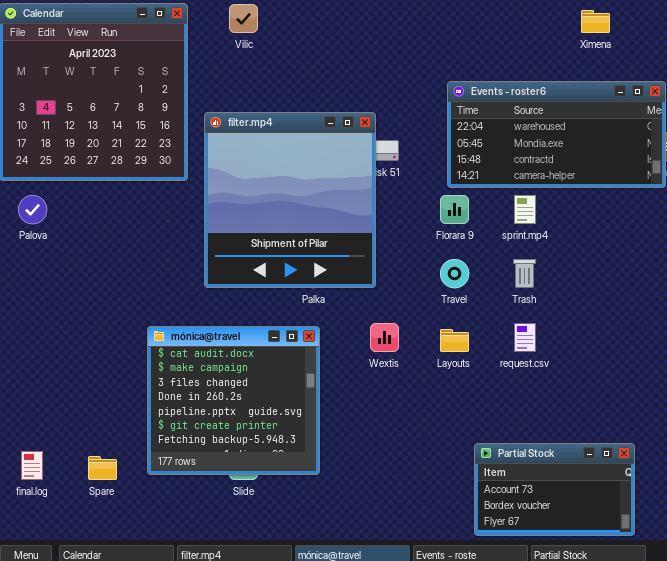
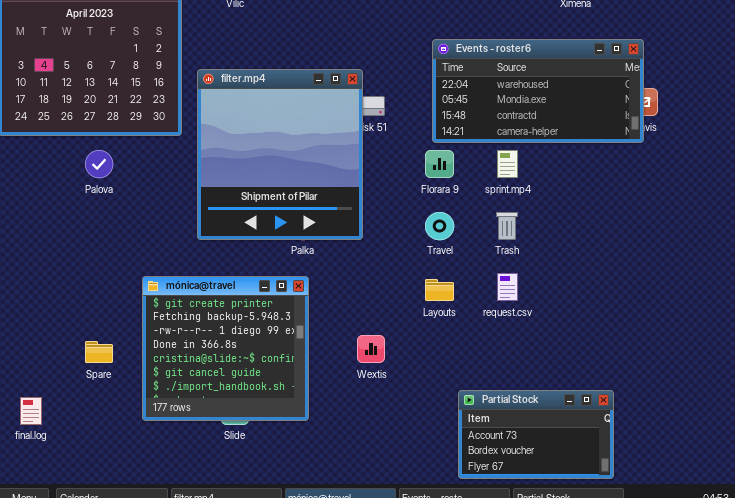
Palova: [18,195,47,224] -> [85,150,113,178], moved
Wextis: [370,323,399,352] -> [357,335,385,363], moved
mónica@travel: [147,326,320,475] -> [142,276,309,421], scrolled down 5 rows
Spare: [88,456,117,480] -> [85,341,113,363], moved

